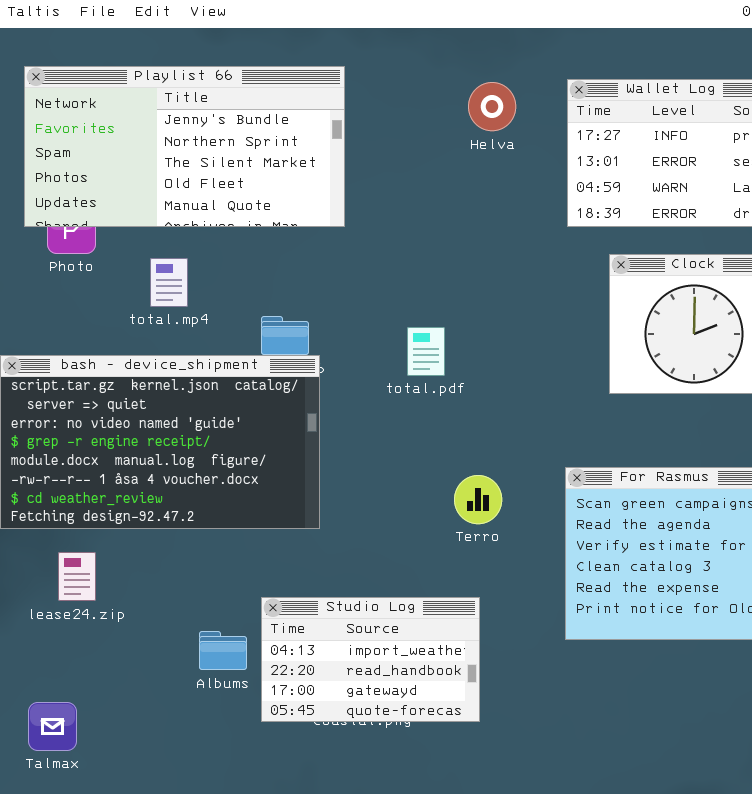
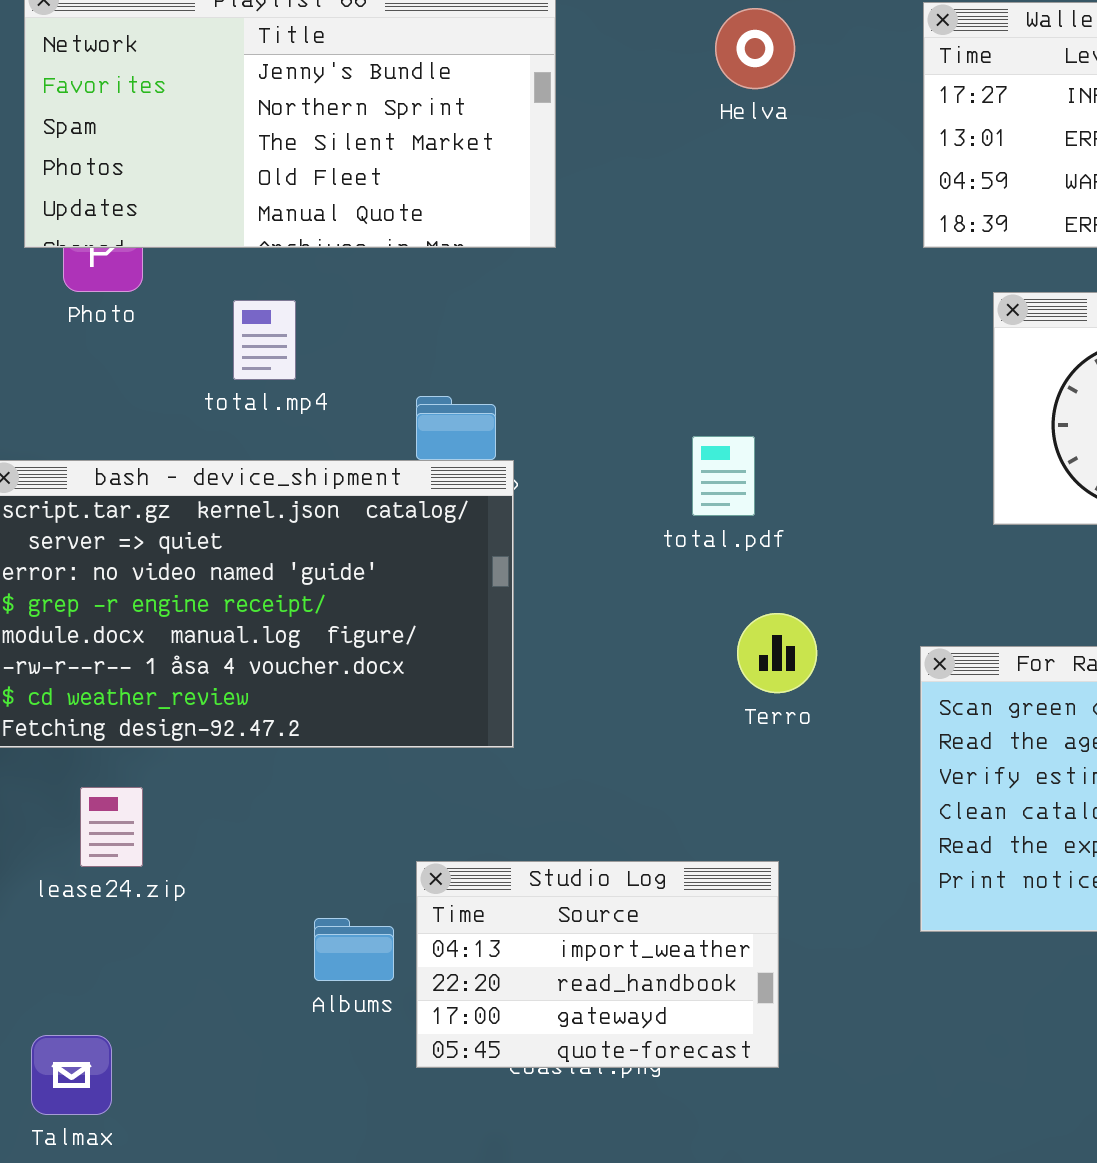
Helva: [468,82,516,131] -> [715,8,795,89], moved
total.pdf: [407,327,445,376] -> [692,436,755,516], moved
Terro: [454,475,502,524] -> [737,613,817,693], moved

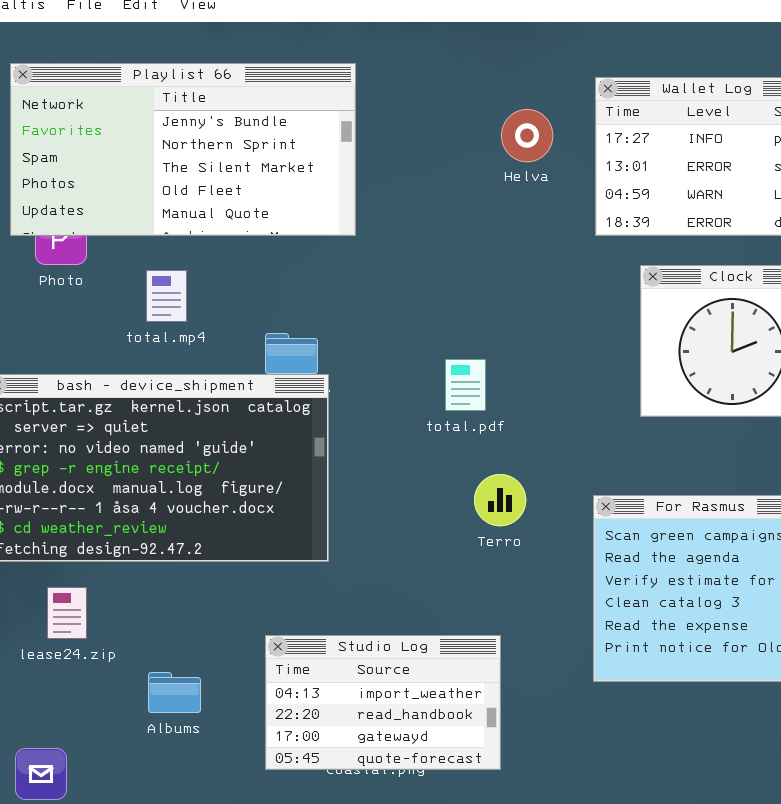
Helva: [715,8,795,89] -> [501,109,553,162], moved
Albums: [314,918,394,981] -> [148,672,201,713], moved

